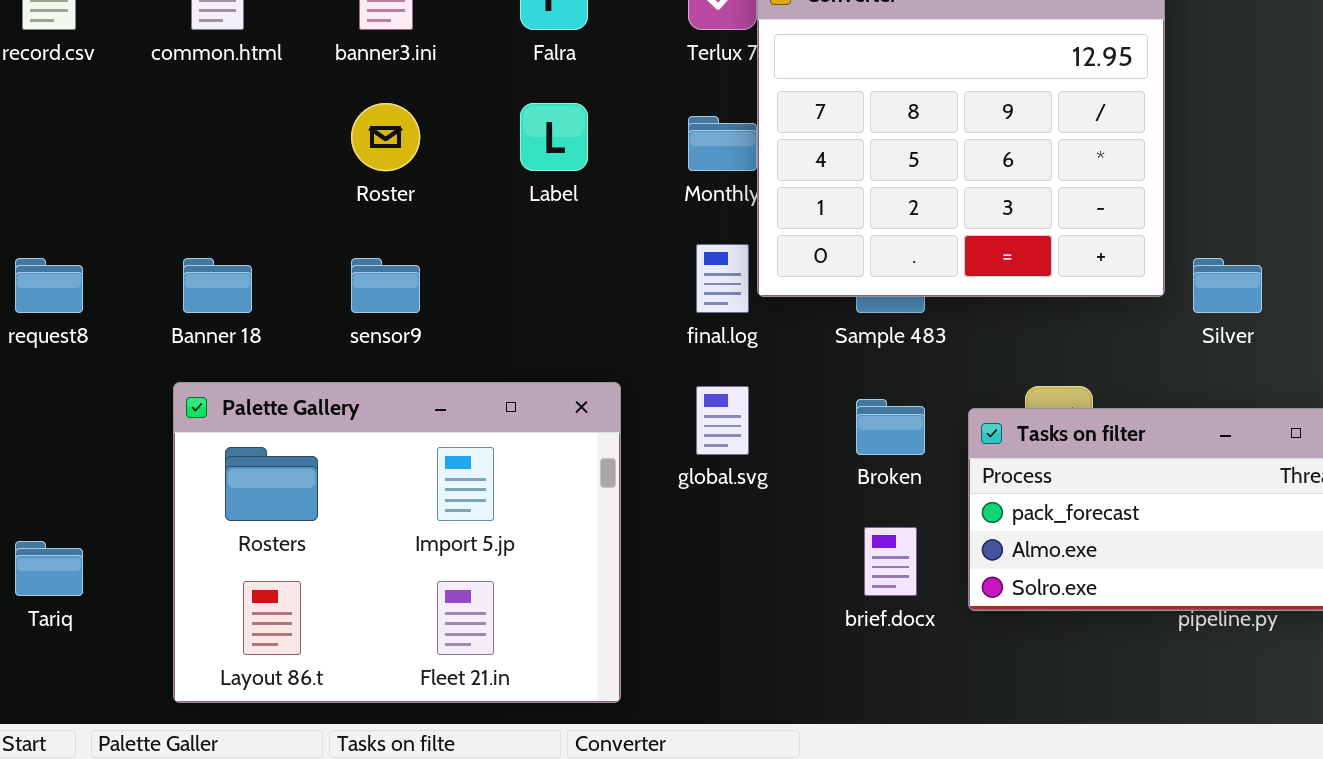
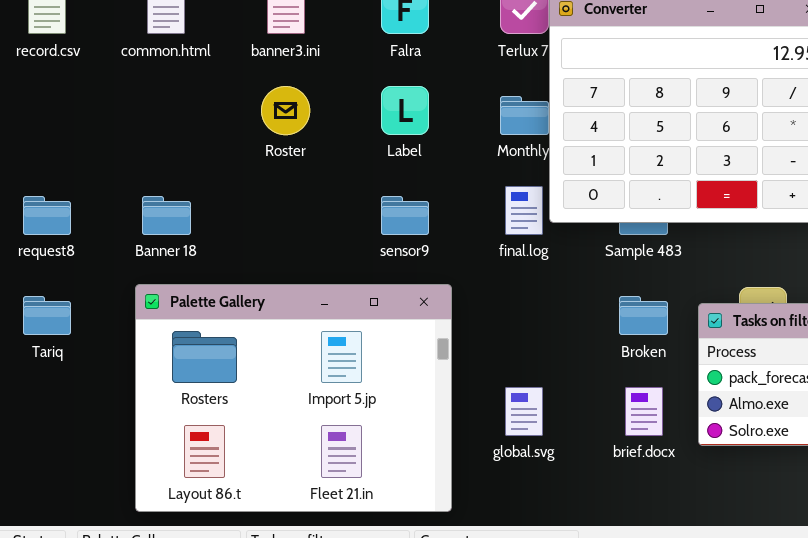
sensor9: [351,258,420,313] -> [381,196,429,235], moved
global.svg: [696,386,749,455] -> [505,387,543,436], moved
Tariq: [15,541,83,596] -> [23,296,71,335], moved

